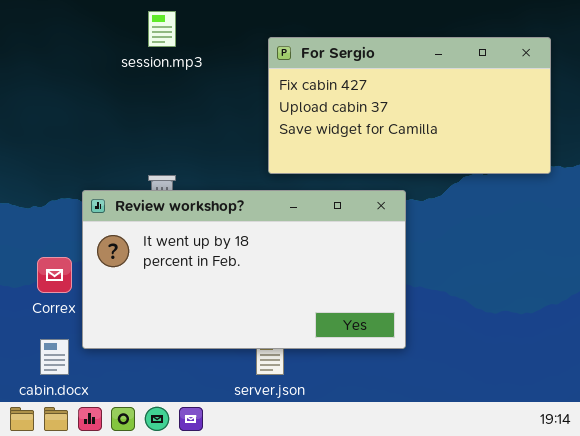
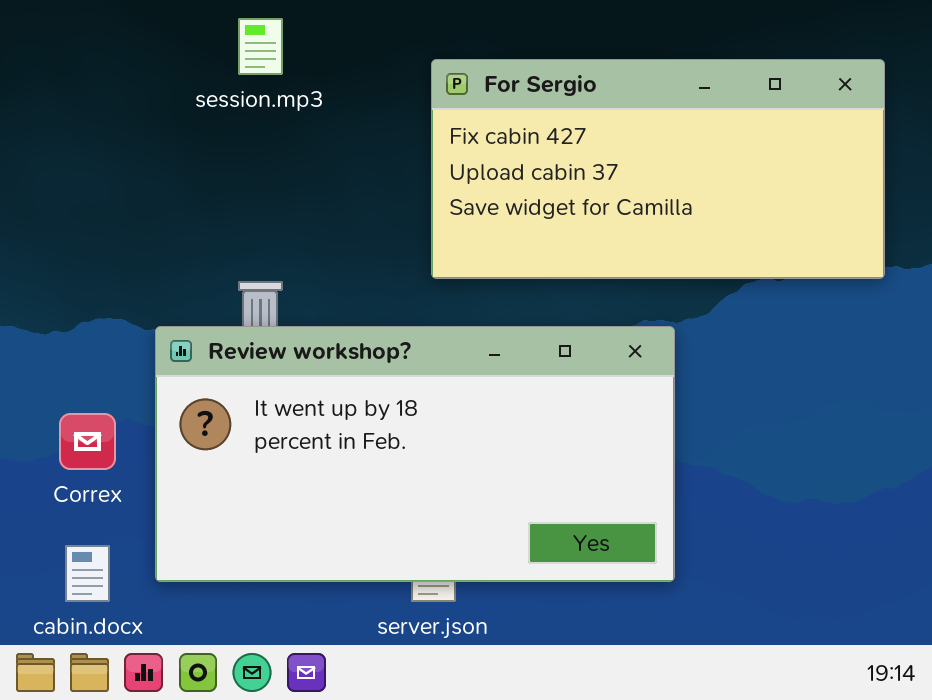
Review workshop?: [82,190,406,349] -> [155,326,675,582], moved

